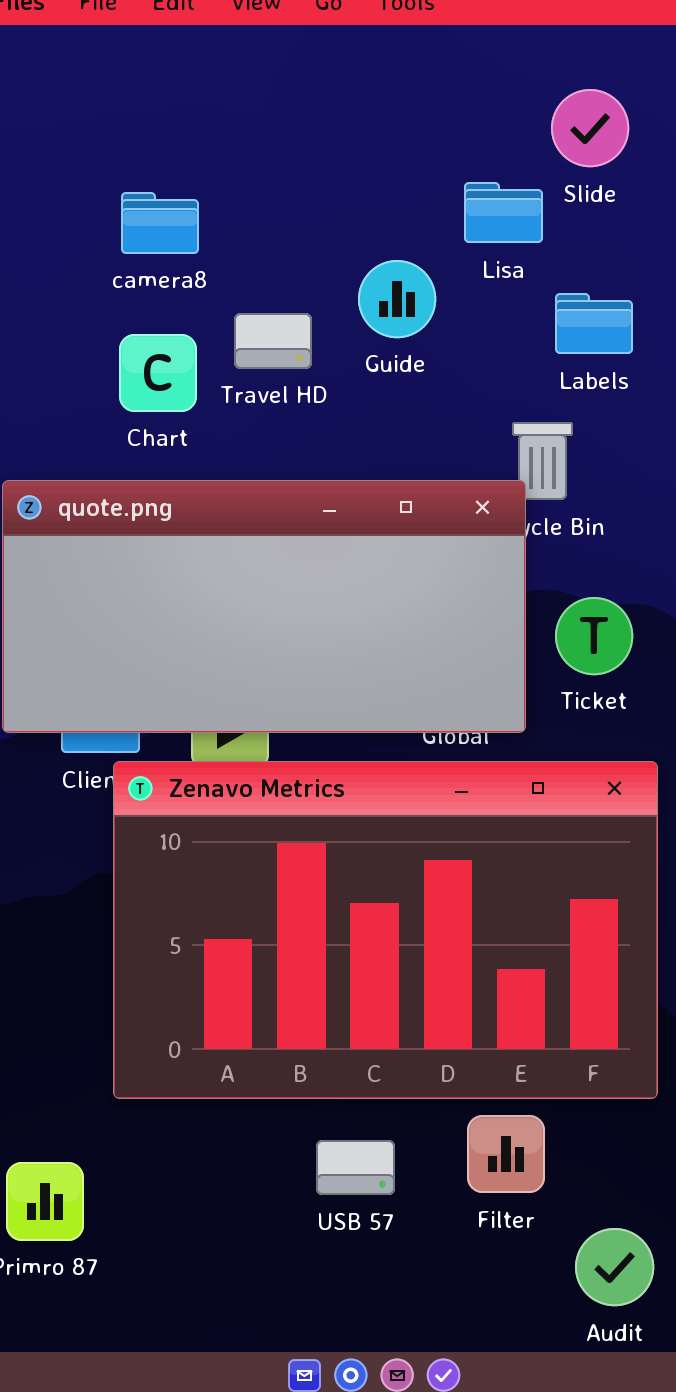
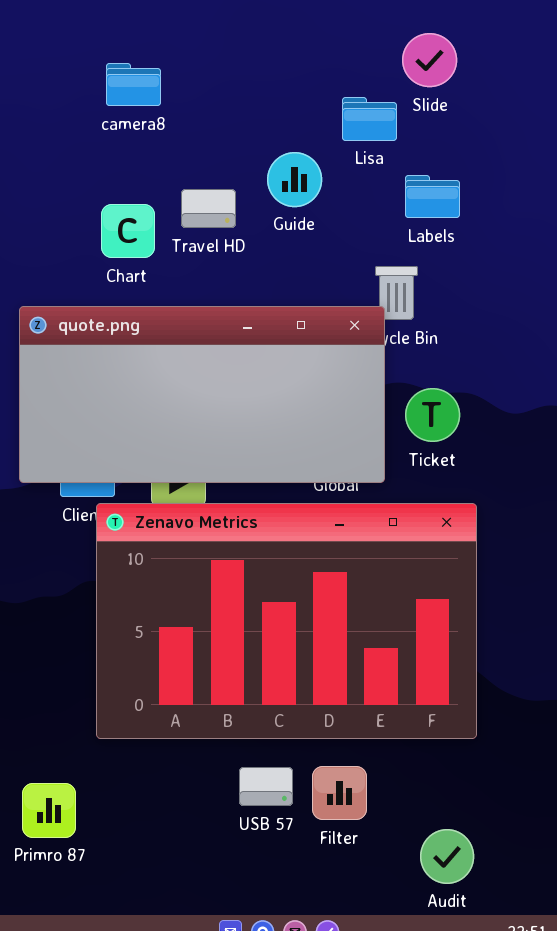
camera8: [121,192,199,254] -> [106,63,161,106], moved
Filter: [467,1115,545,1193] -> [312,766,367,820], moved

